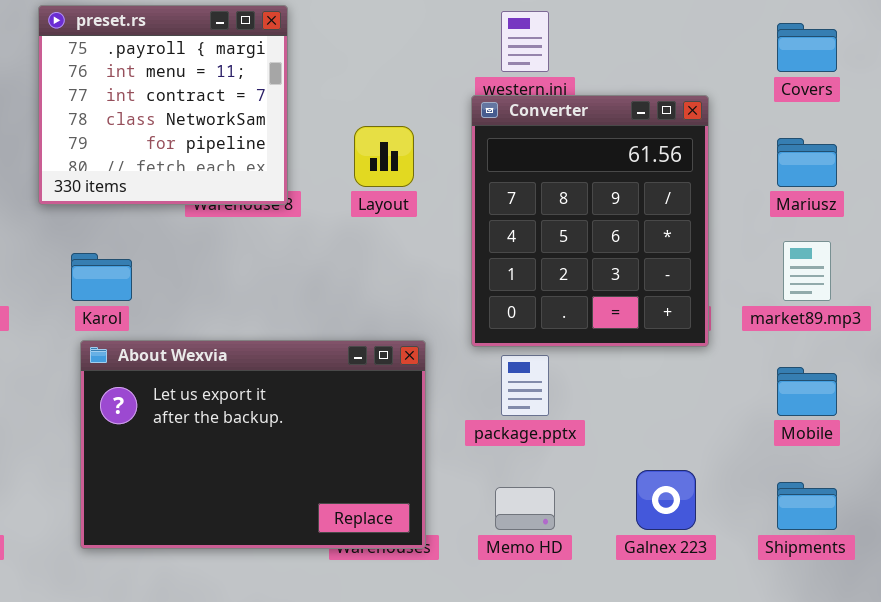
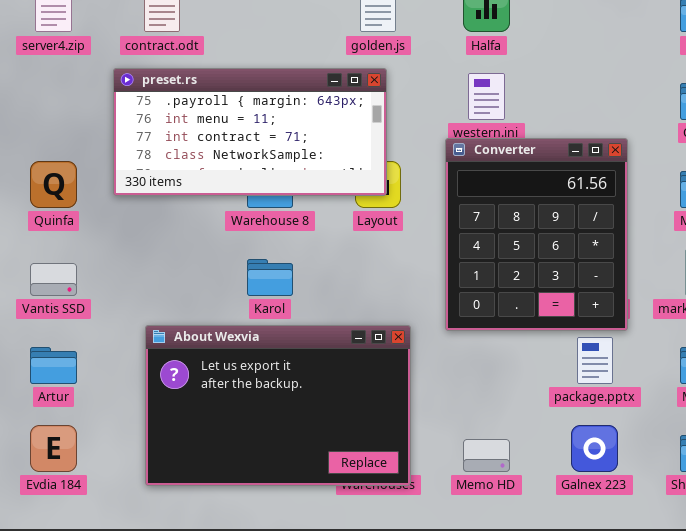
preset.rs: [38,5,288,205] -> [113,68,387,196], resized
Karol: [71,253,132,301] -> [247,259,293,296], moved
package.pptx: [501,355,549,416] -> [577,337,613,384], moved

